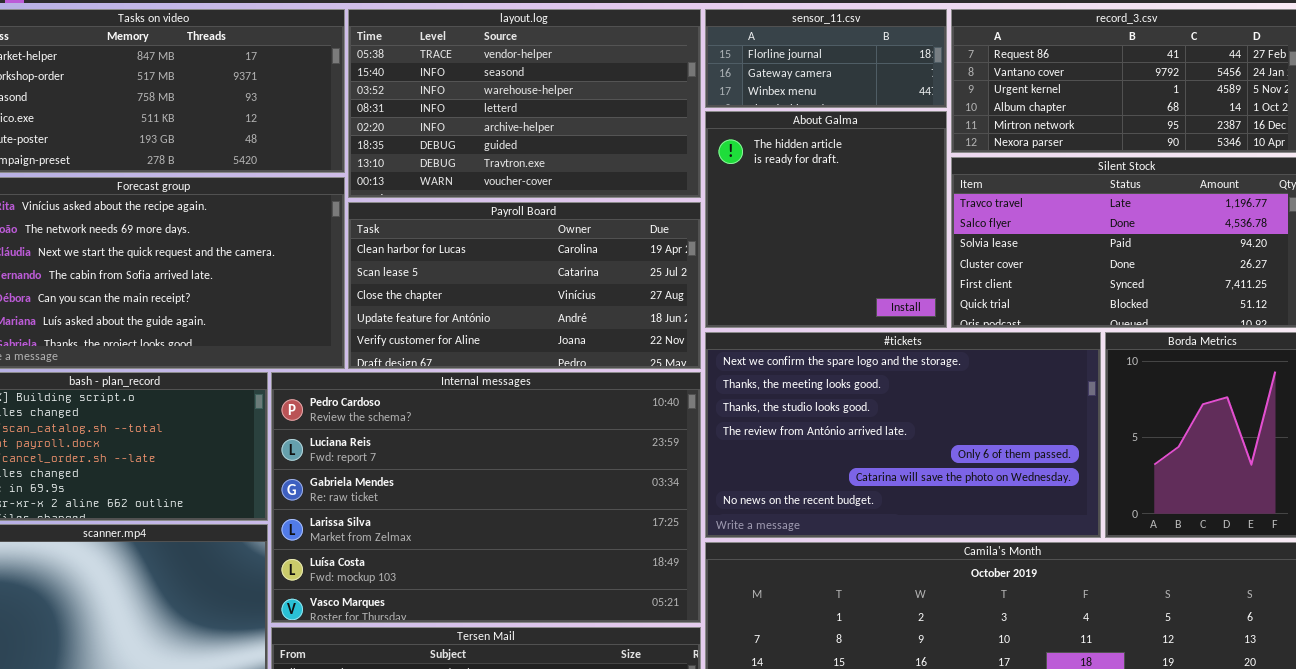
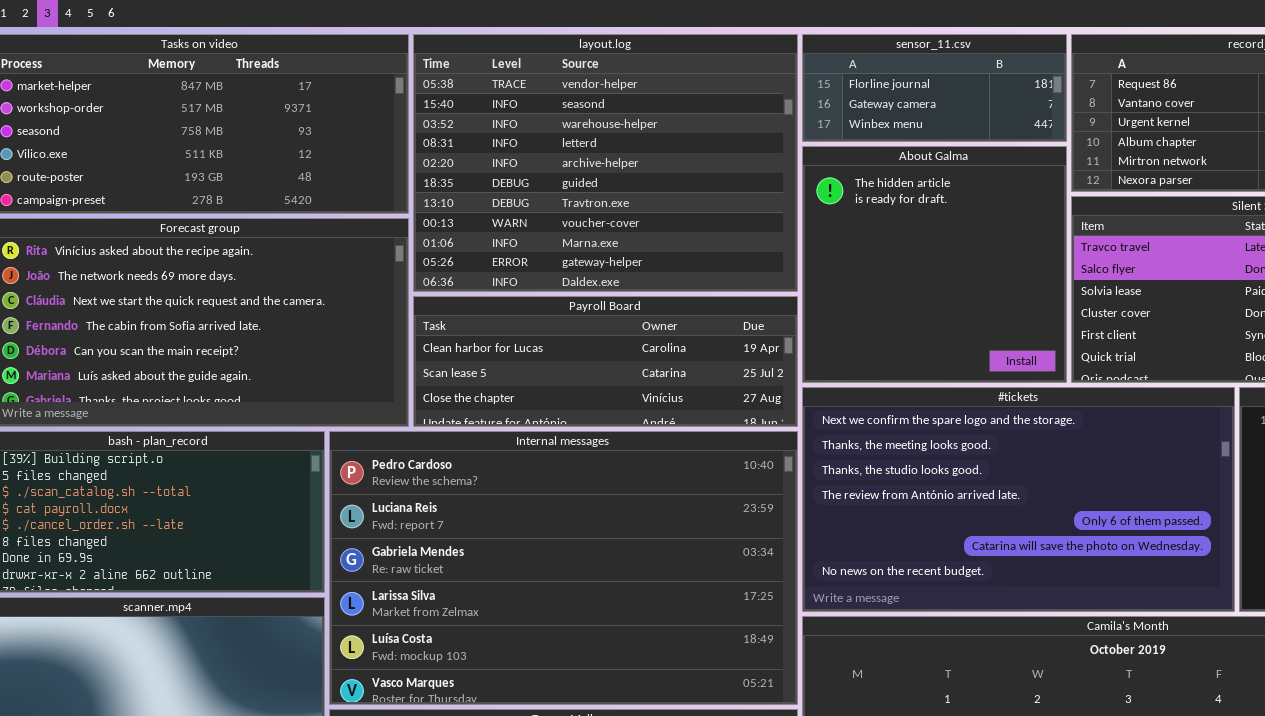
layout.log: [348,9,701,198] -> [413,34,798,292], resized
Payroll Board: [348,202,701,369] -> [413,296,798,427], resized

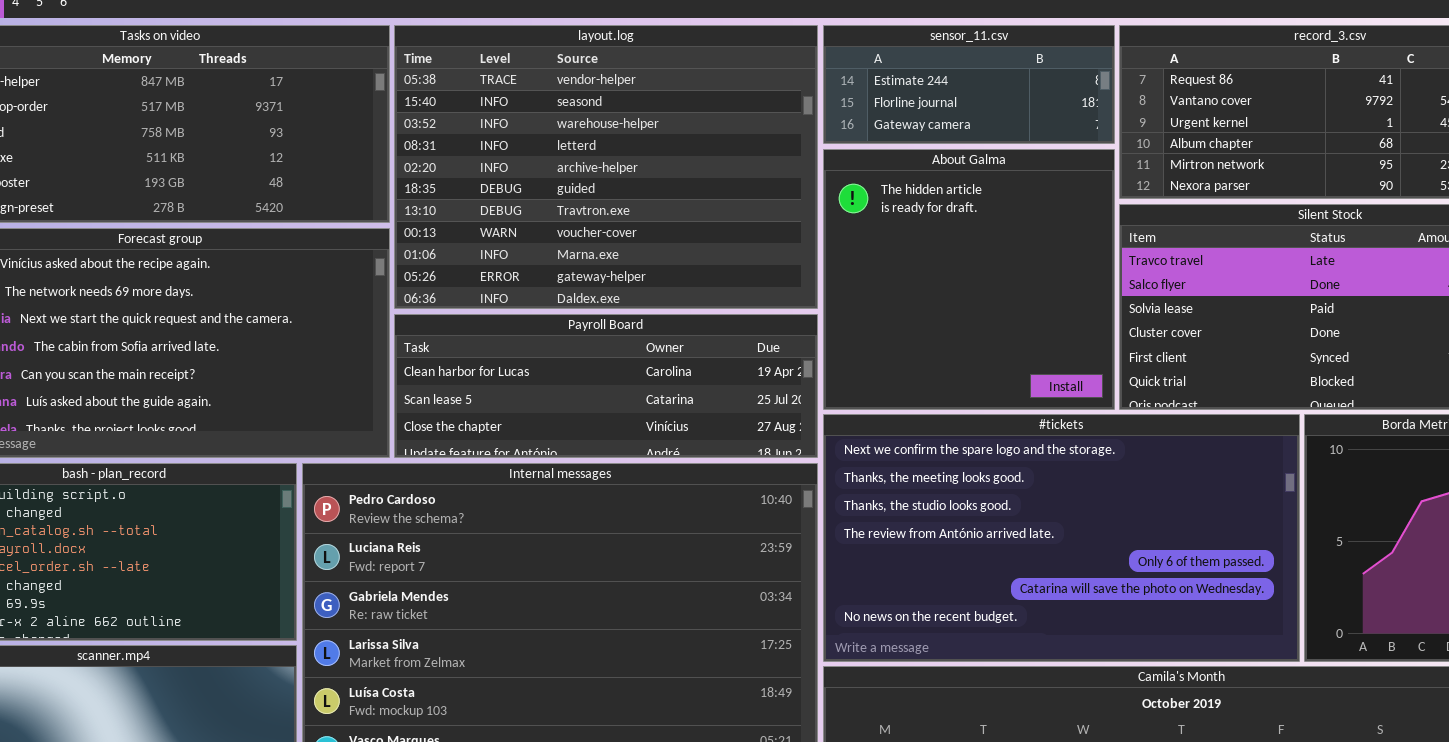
sensor_11.csv: [802,34,1067,142] -> [823,25,1115,144], scrolled up 1 row

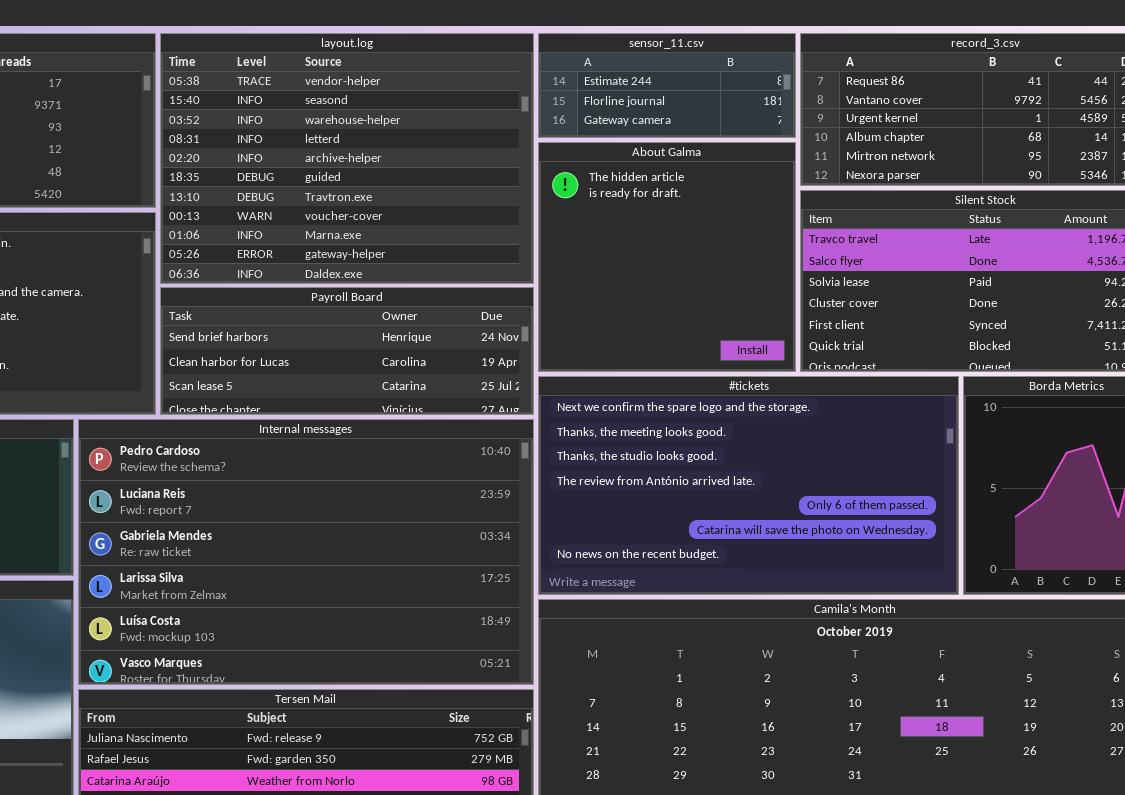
Payroll Board: [394,314,818,458] -> [160,287,534,415], scrolled up 1 row

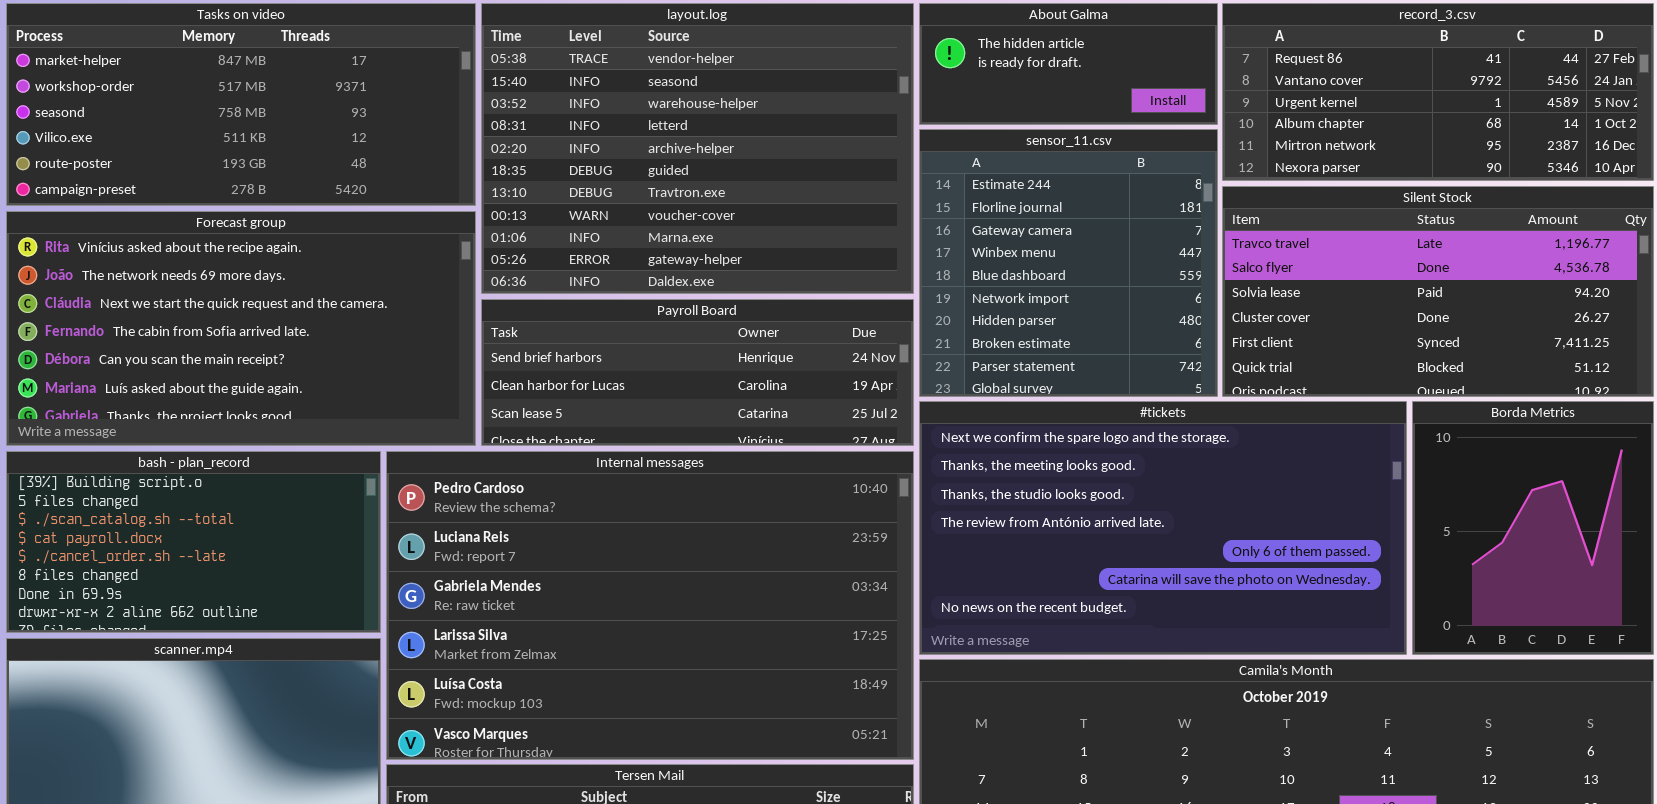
sensor_11.csv: [538,33,796,138] -> [919,129,1218,397], moved, resized
About Galma: [538,142,796,372] -> [919,3,1218,125], moved, resized

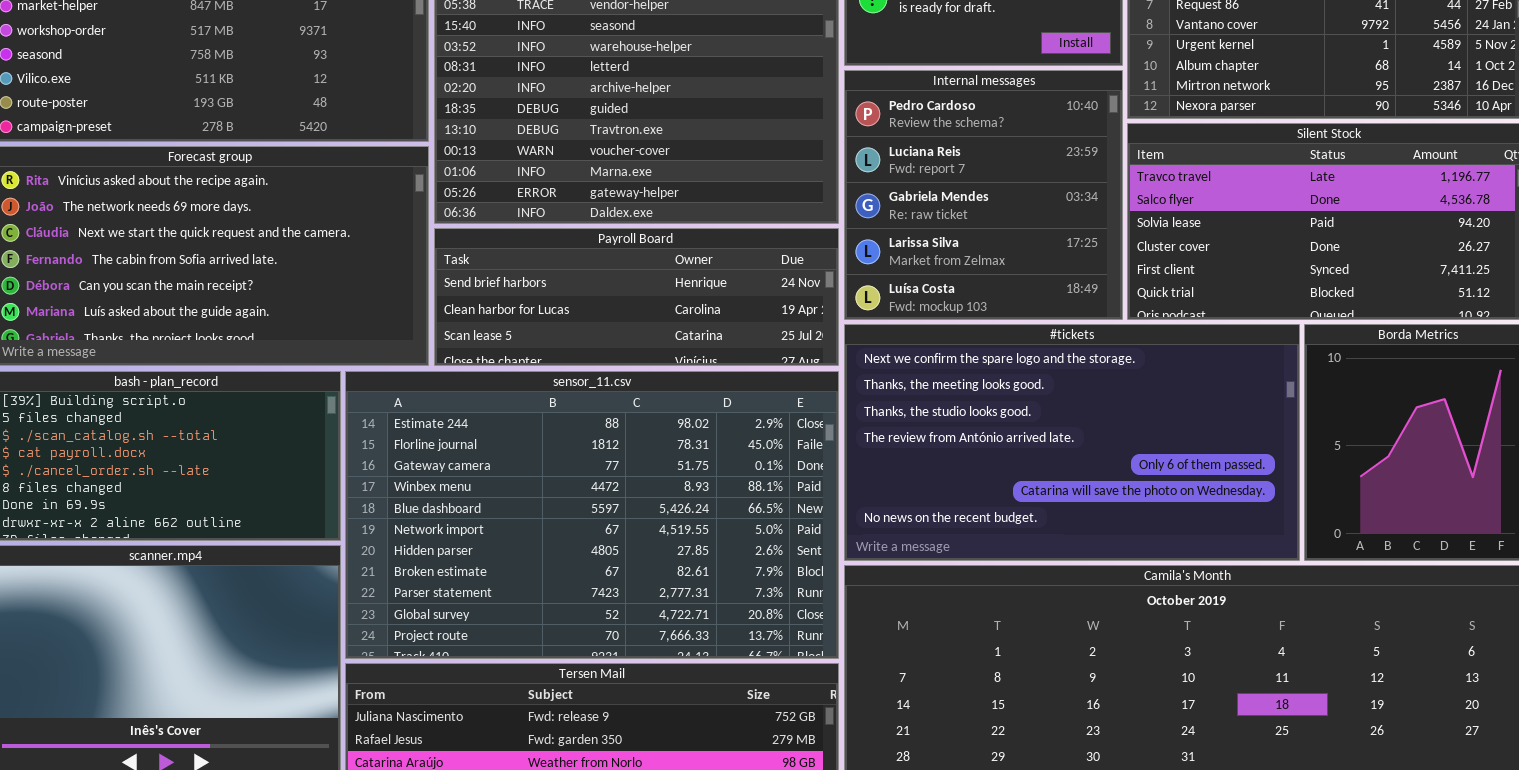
sensor_11.csv: [919,129,1218,397] -> [345,371,839,659], moved, resized
Internal messages: [386,451,914,760] -> [844,70,1123,320], moved, resized

